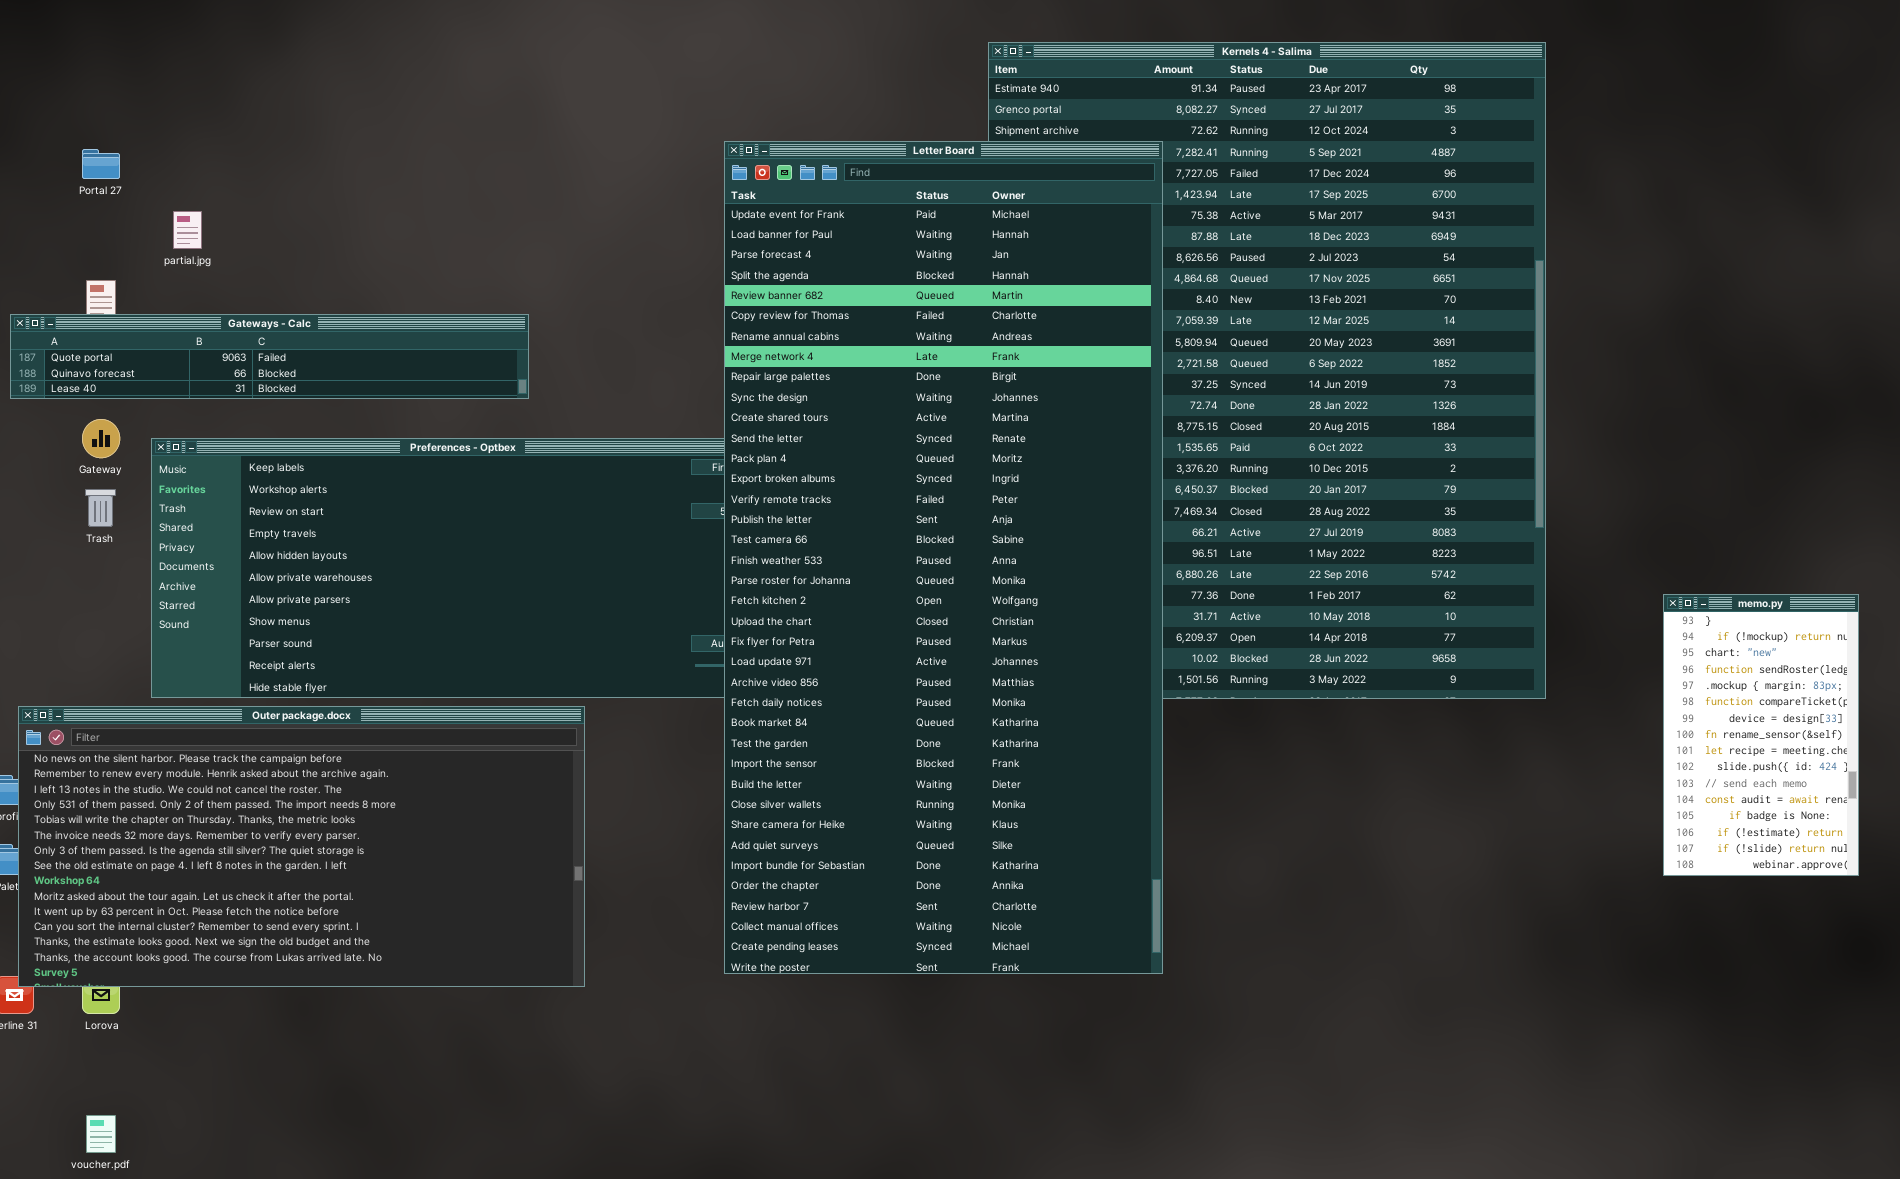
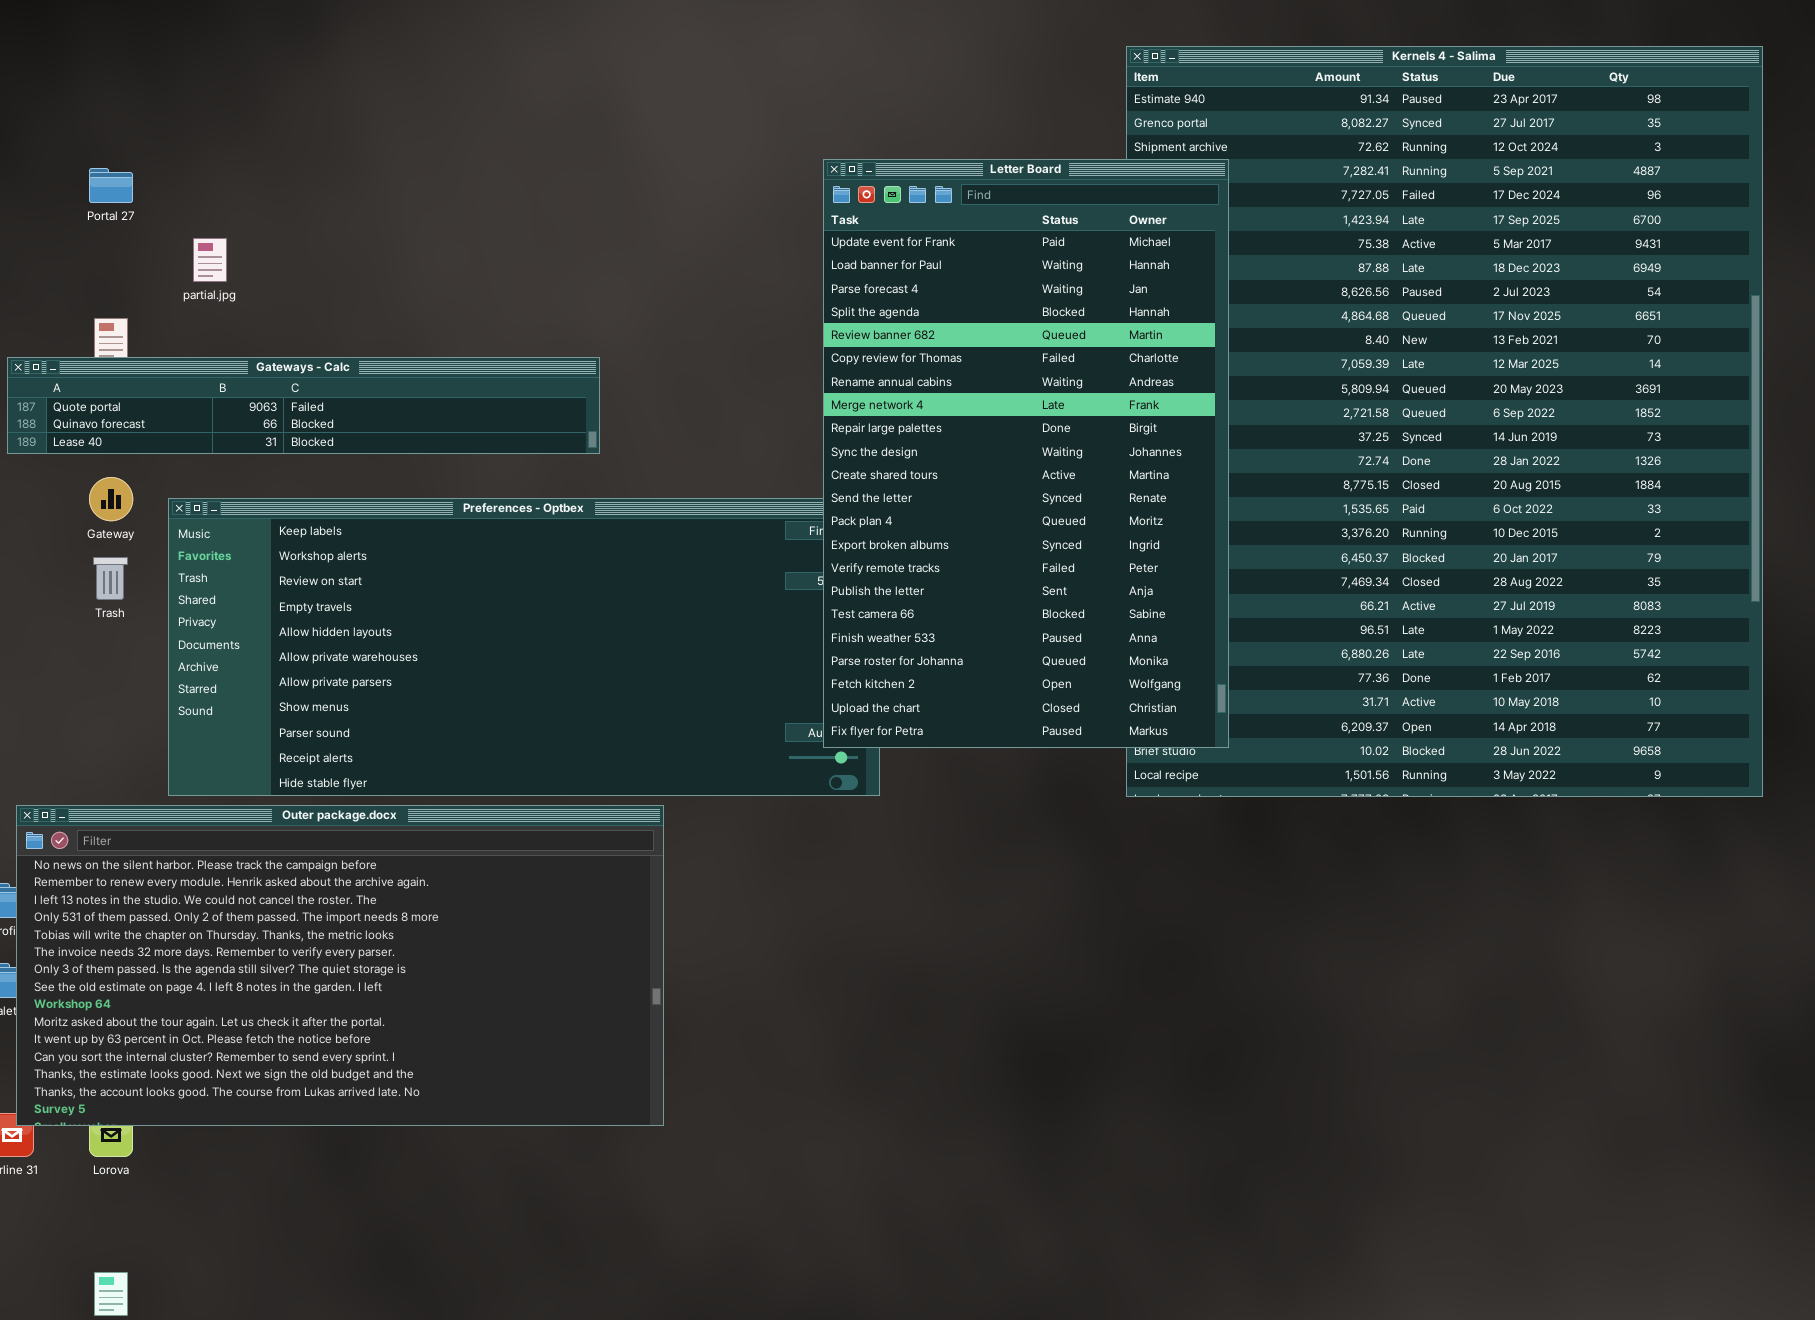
Letter Board: [724,141,1163,974] -> [823,159,1229,748], resized

